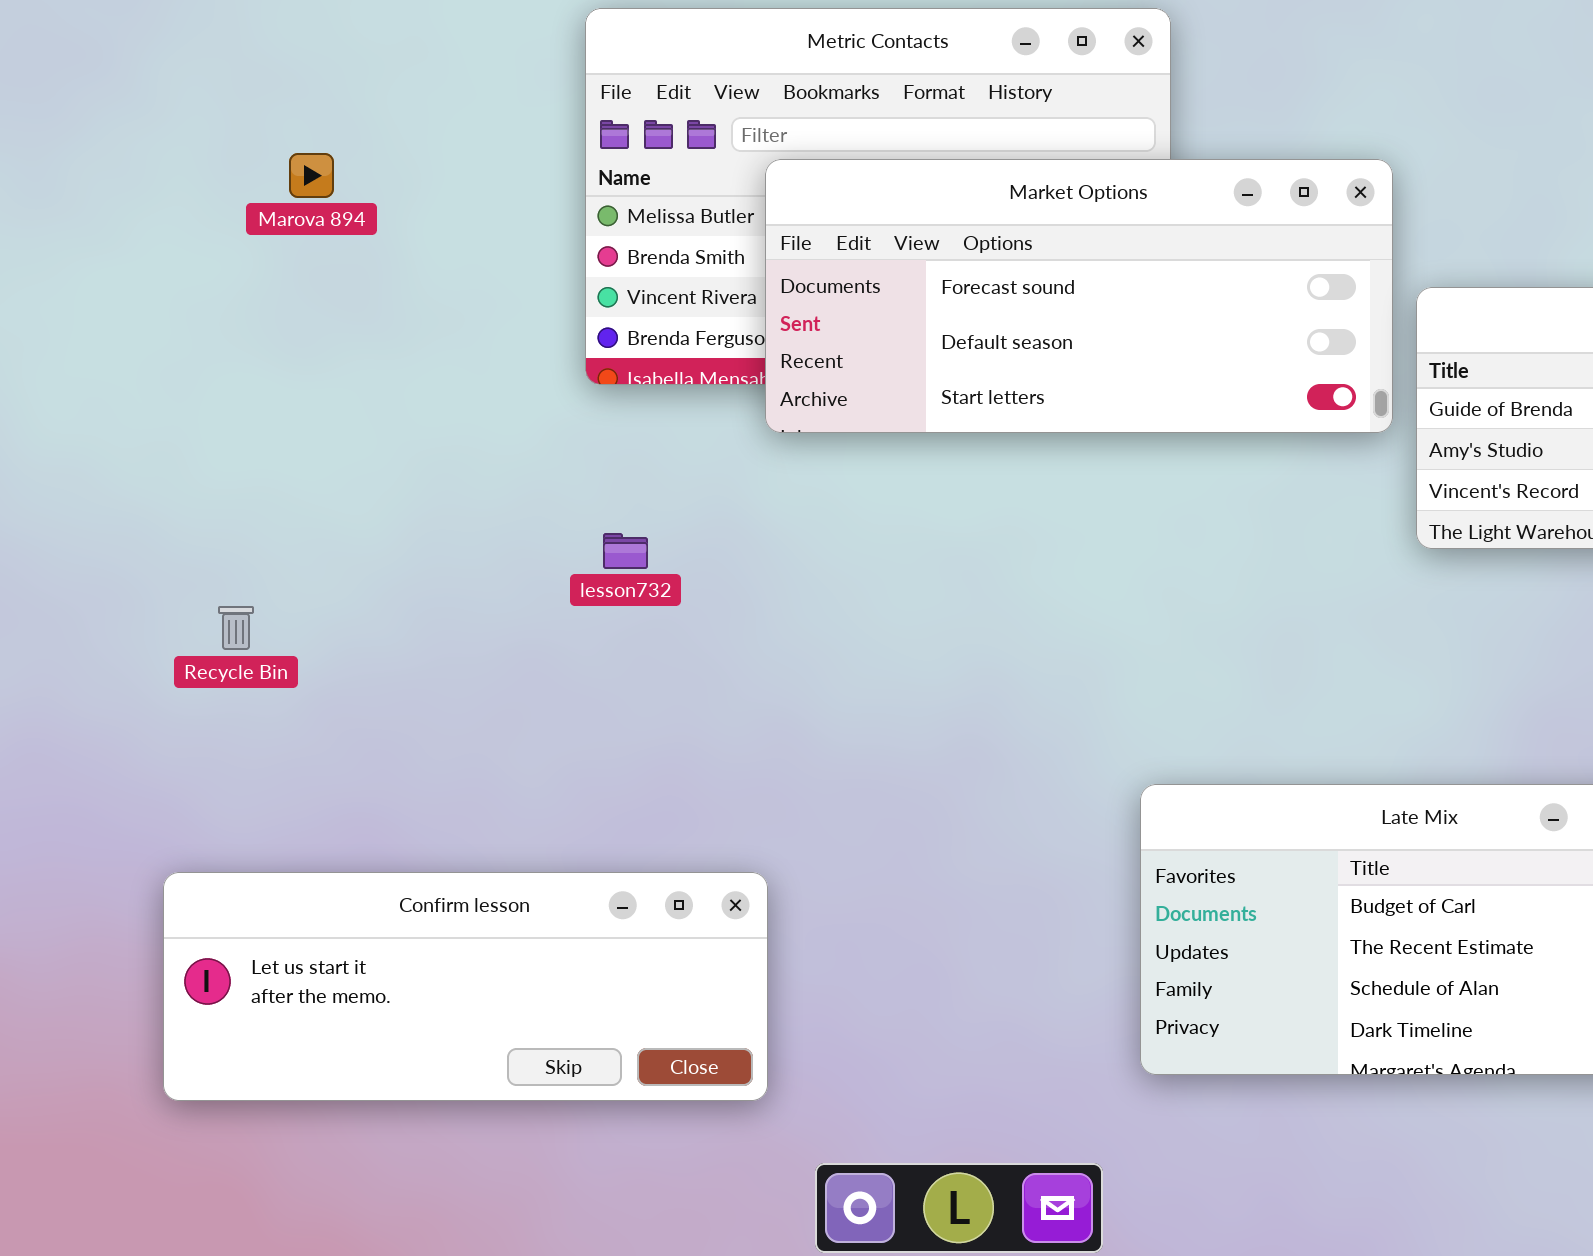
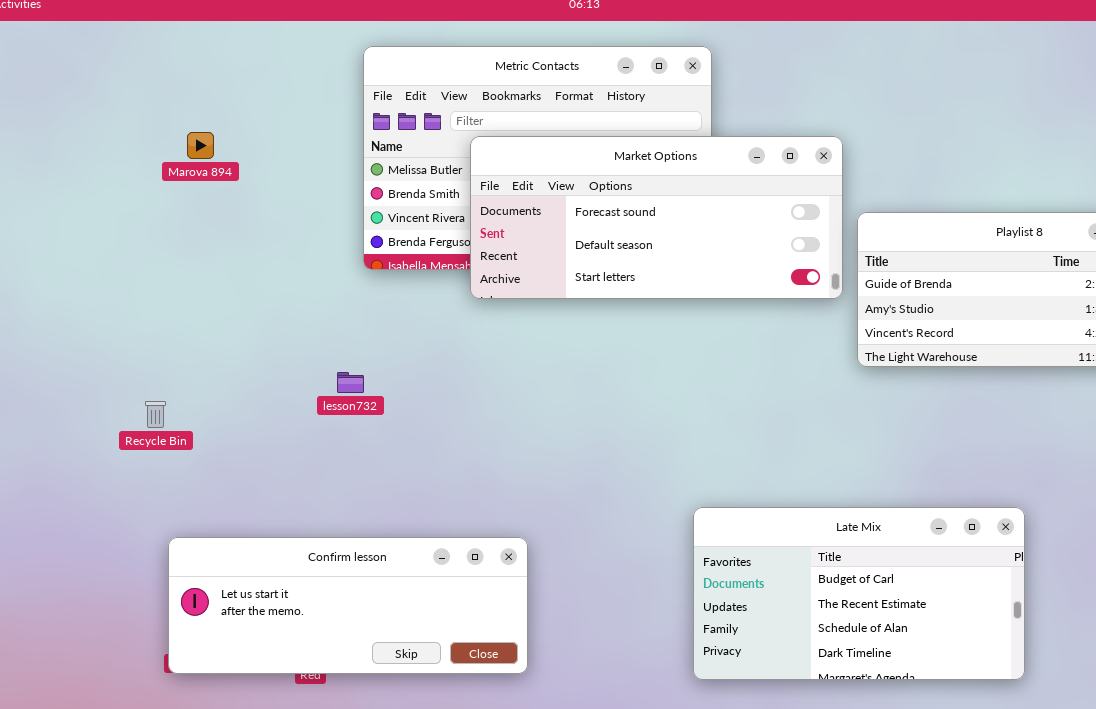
lesson732: [603,533,648,569] -> [337,372,364,393], moved
Confirm lesson: [163,872,768,1101] -> [168,537,528,674], moved

